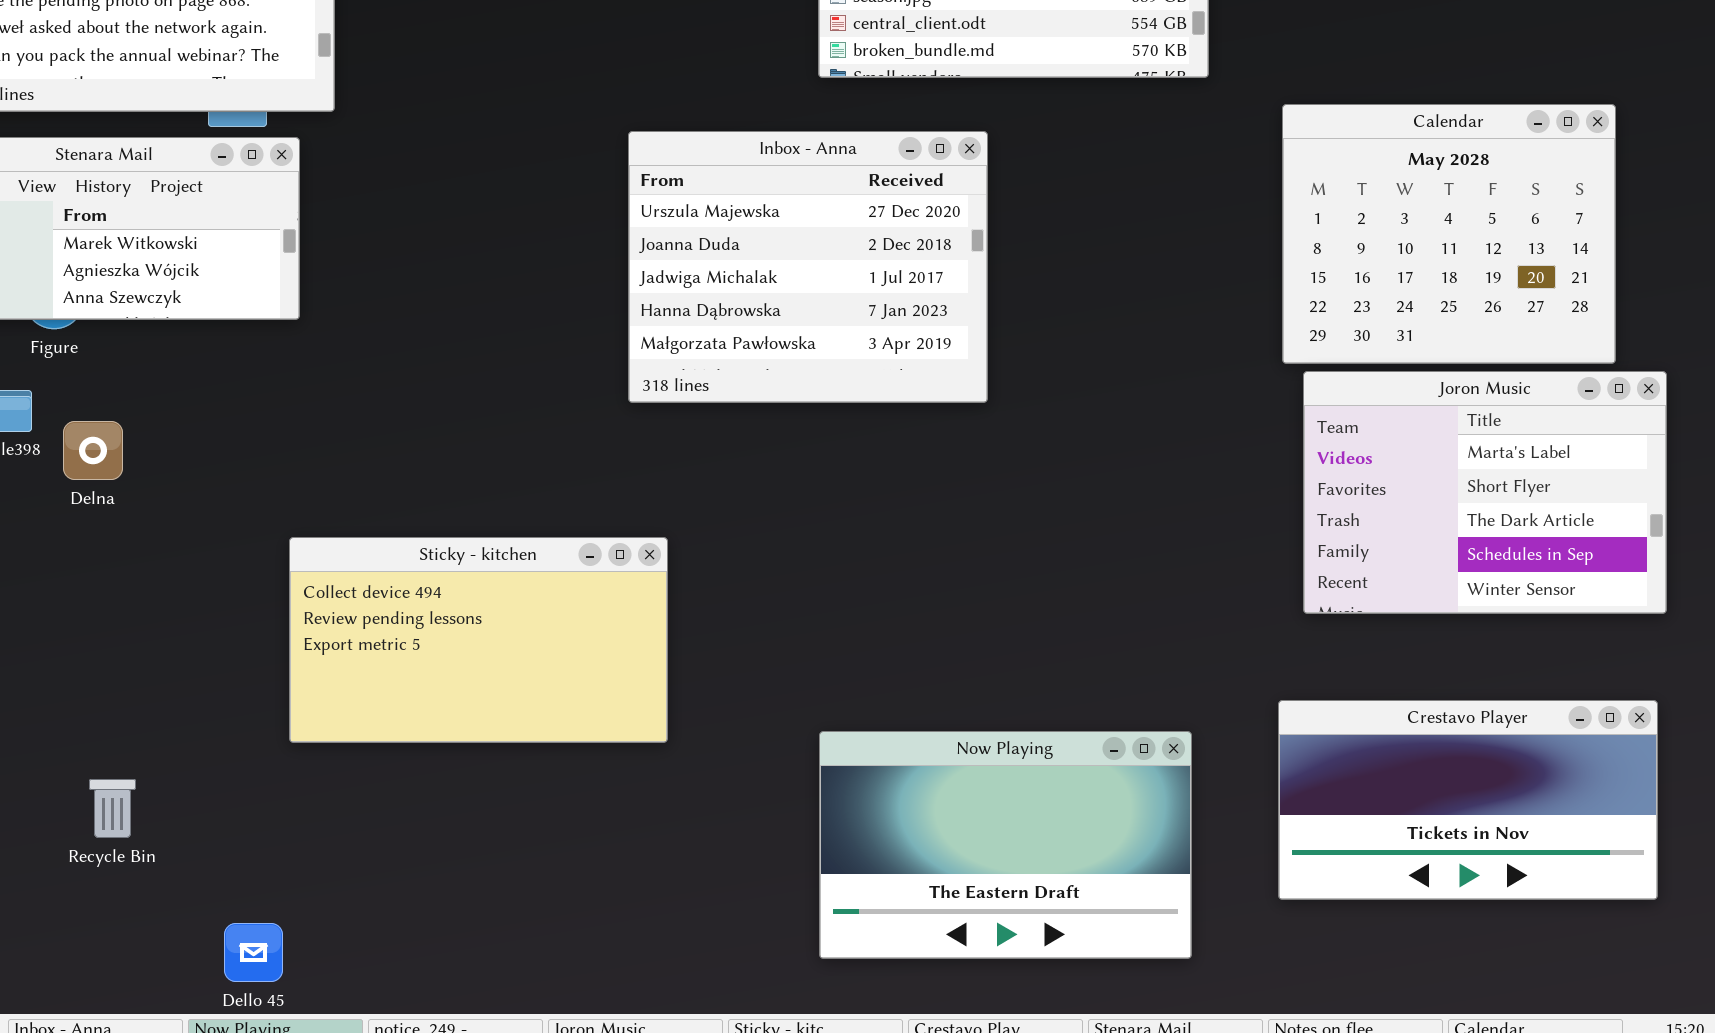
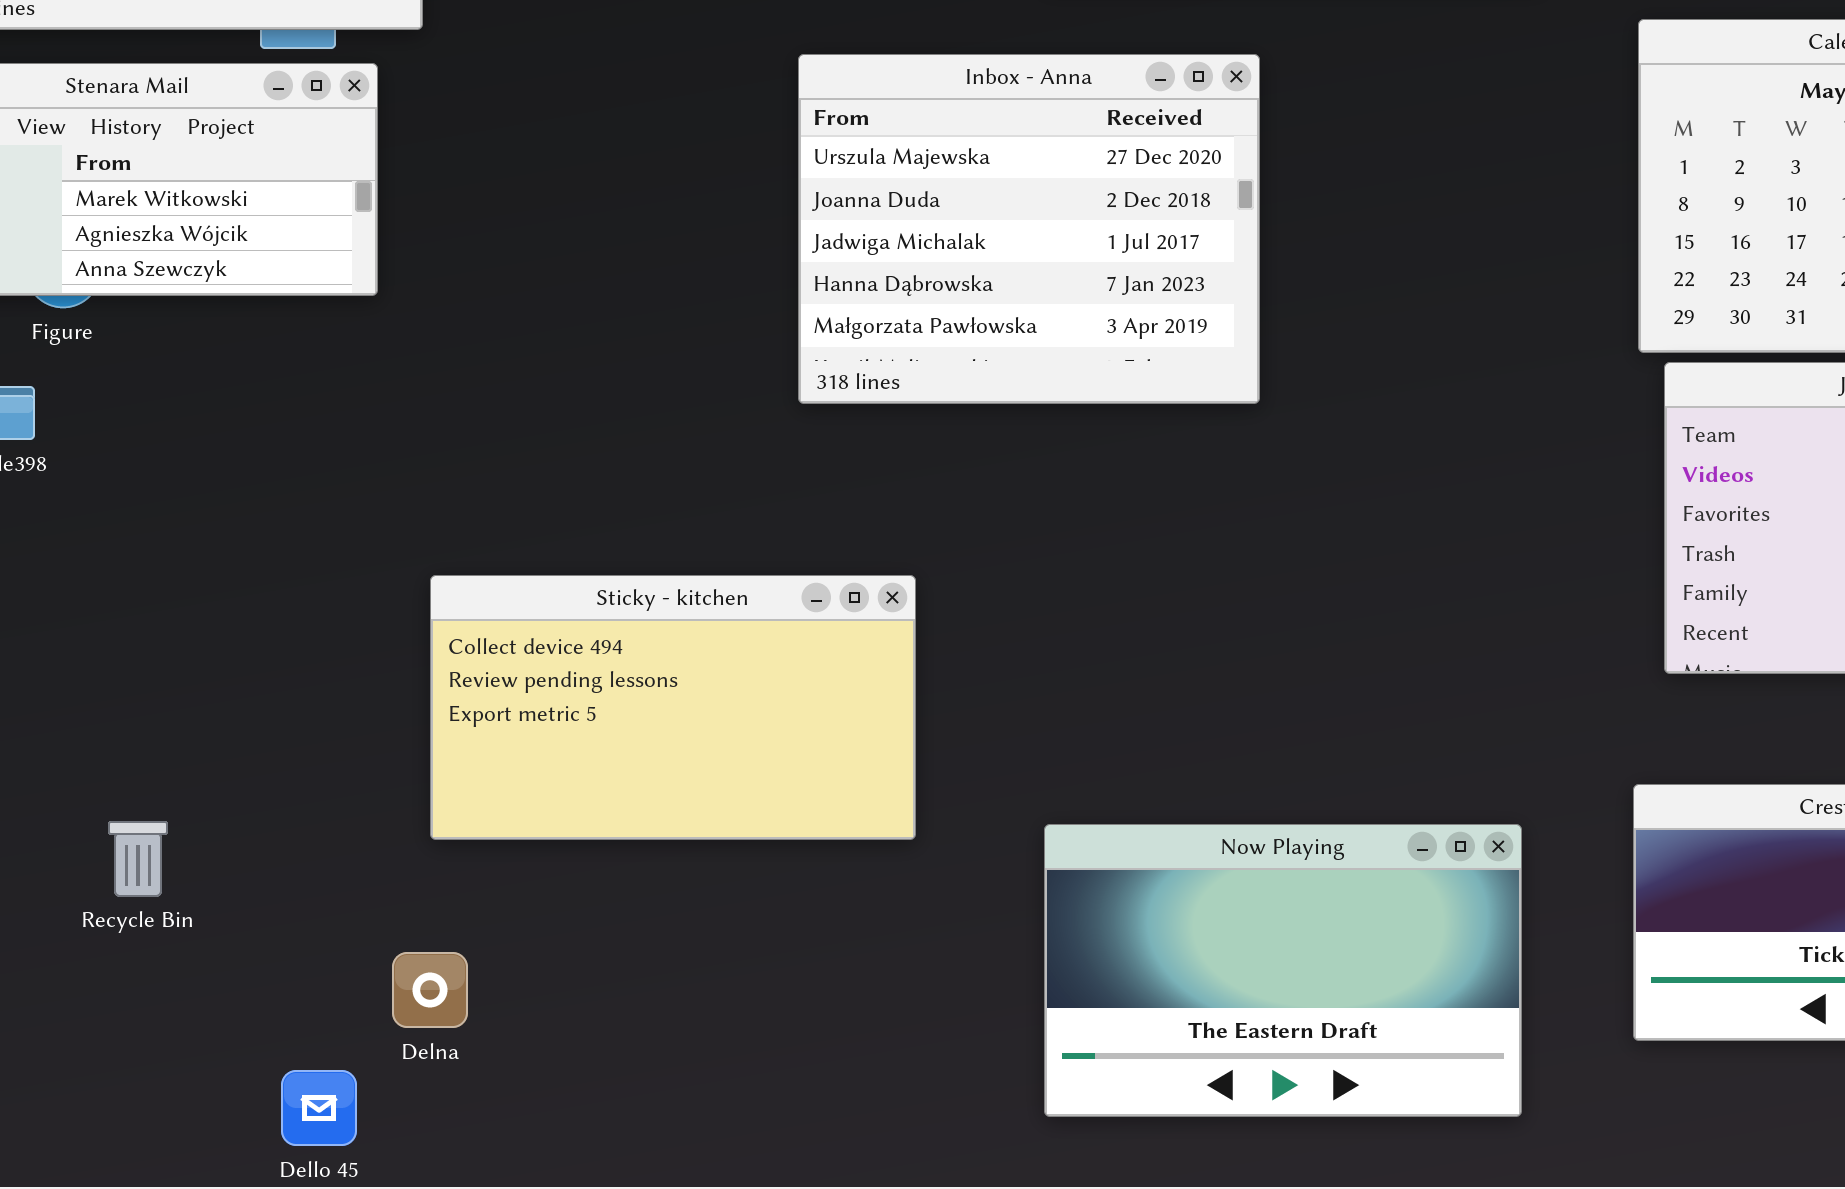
Delna: [63,421,123,480] -> [392,952,468,1028], moved
Sticky - kitchen: [289,537,668,743] -> [430,575,916,840], moved
Recycle Bin: [89,779,136,838] -> [108,821,168,897], moved

